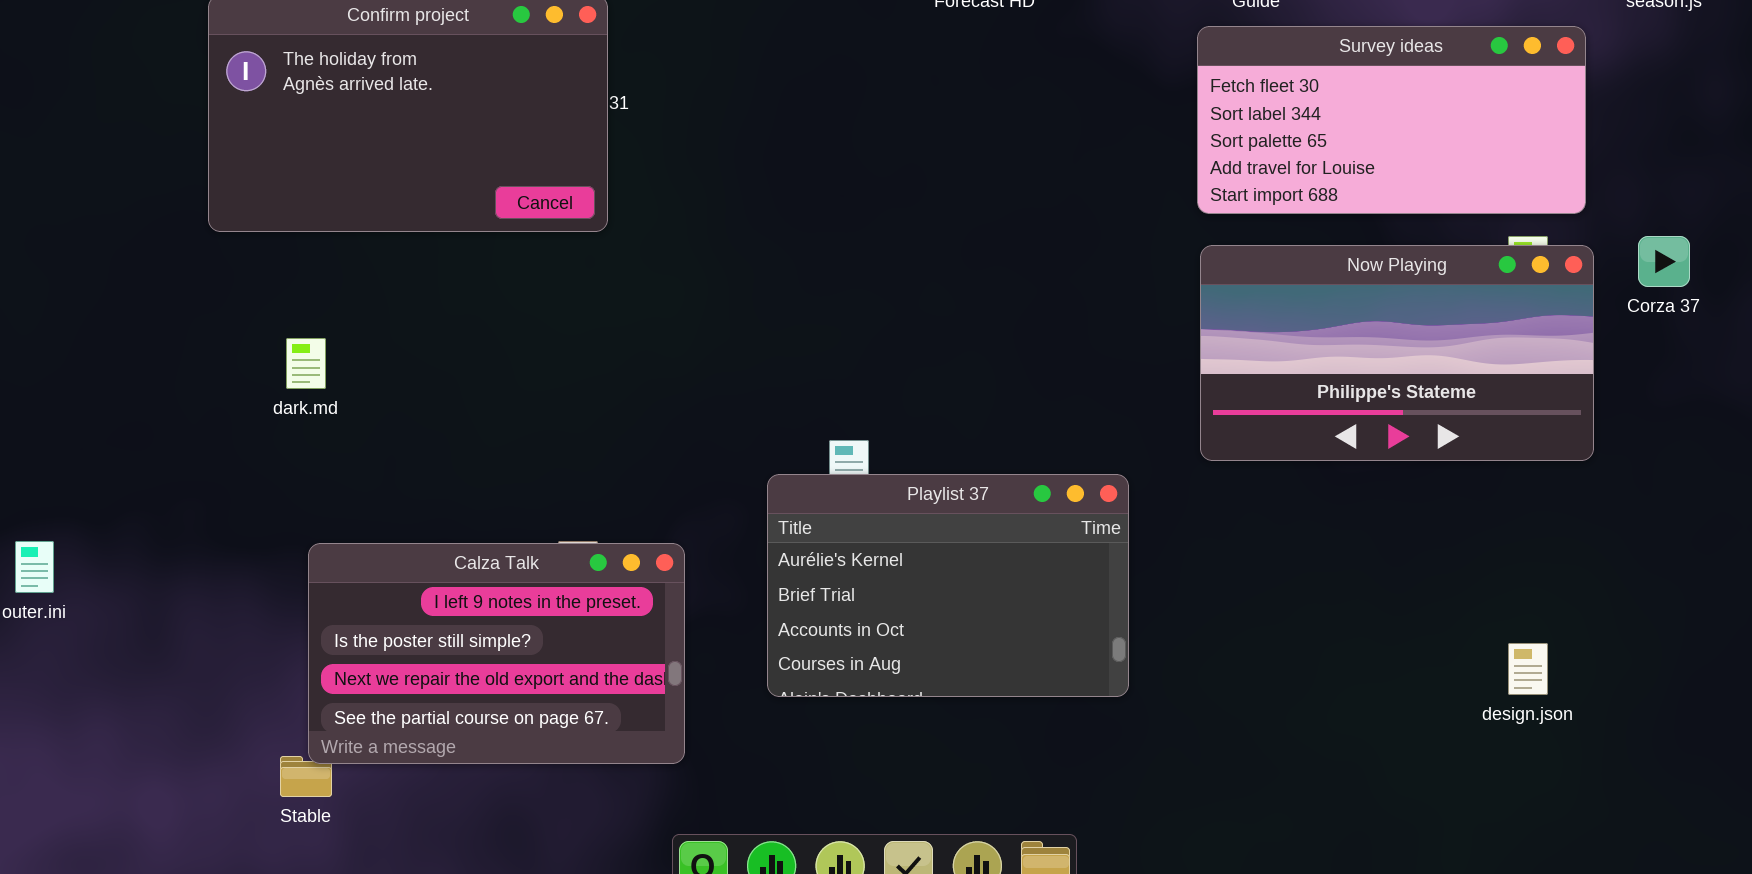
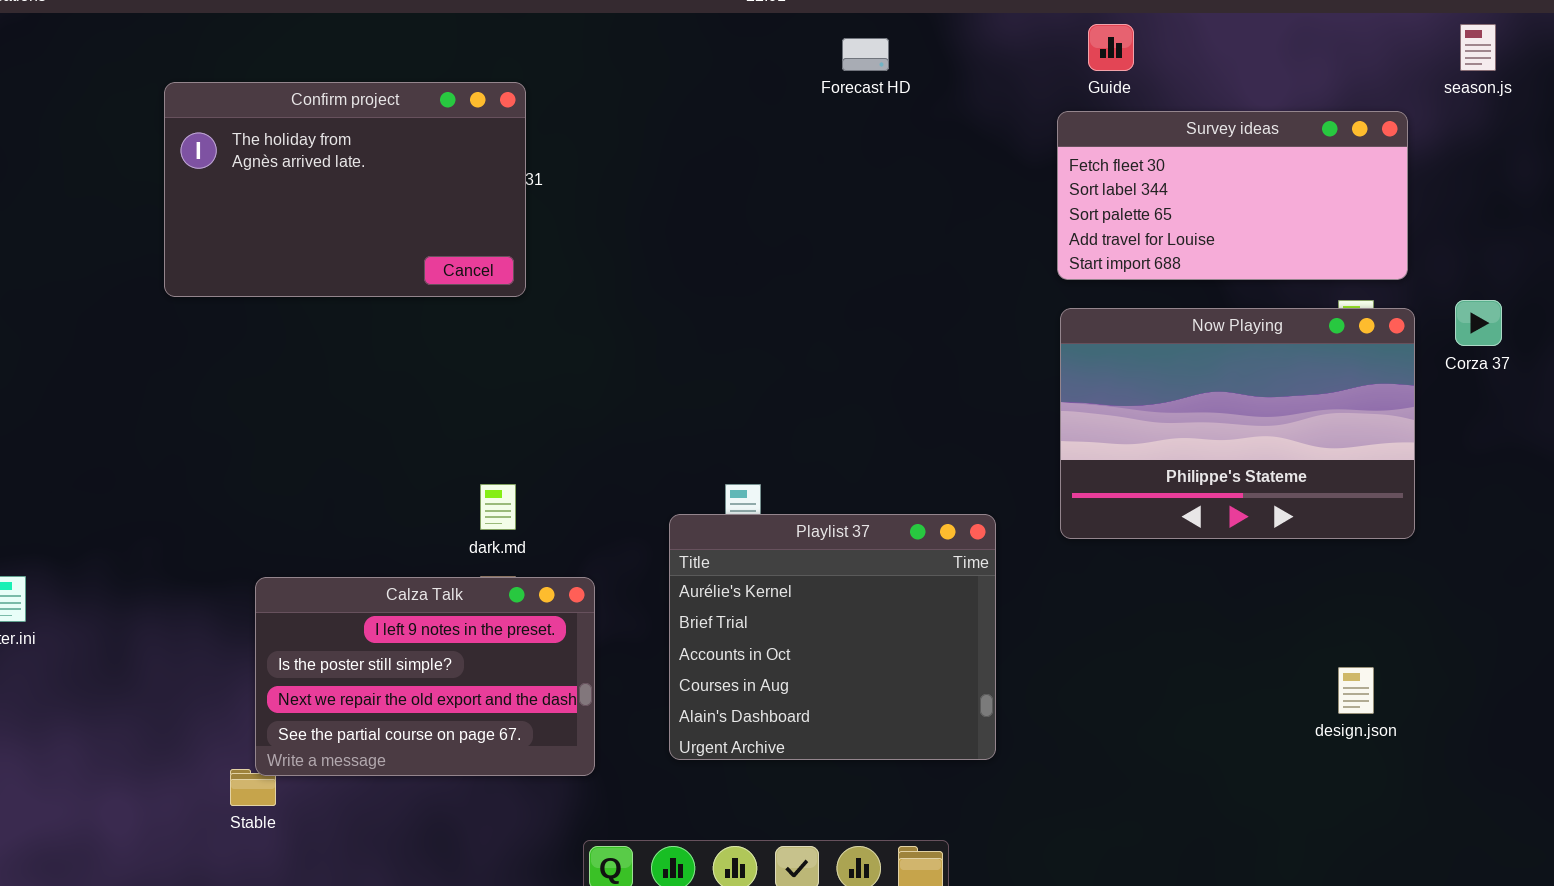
Now Playing: [1200,245,1594,461] -> [1060,308,1415,539], resized
dark.md: [286,338,326,389] -> [480,484,516,530], moved
Playlist 37: [767,474,1129,697] -> [669,514,996,760], resized

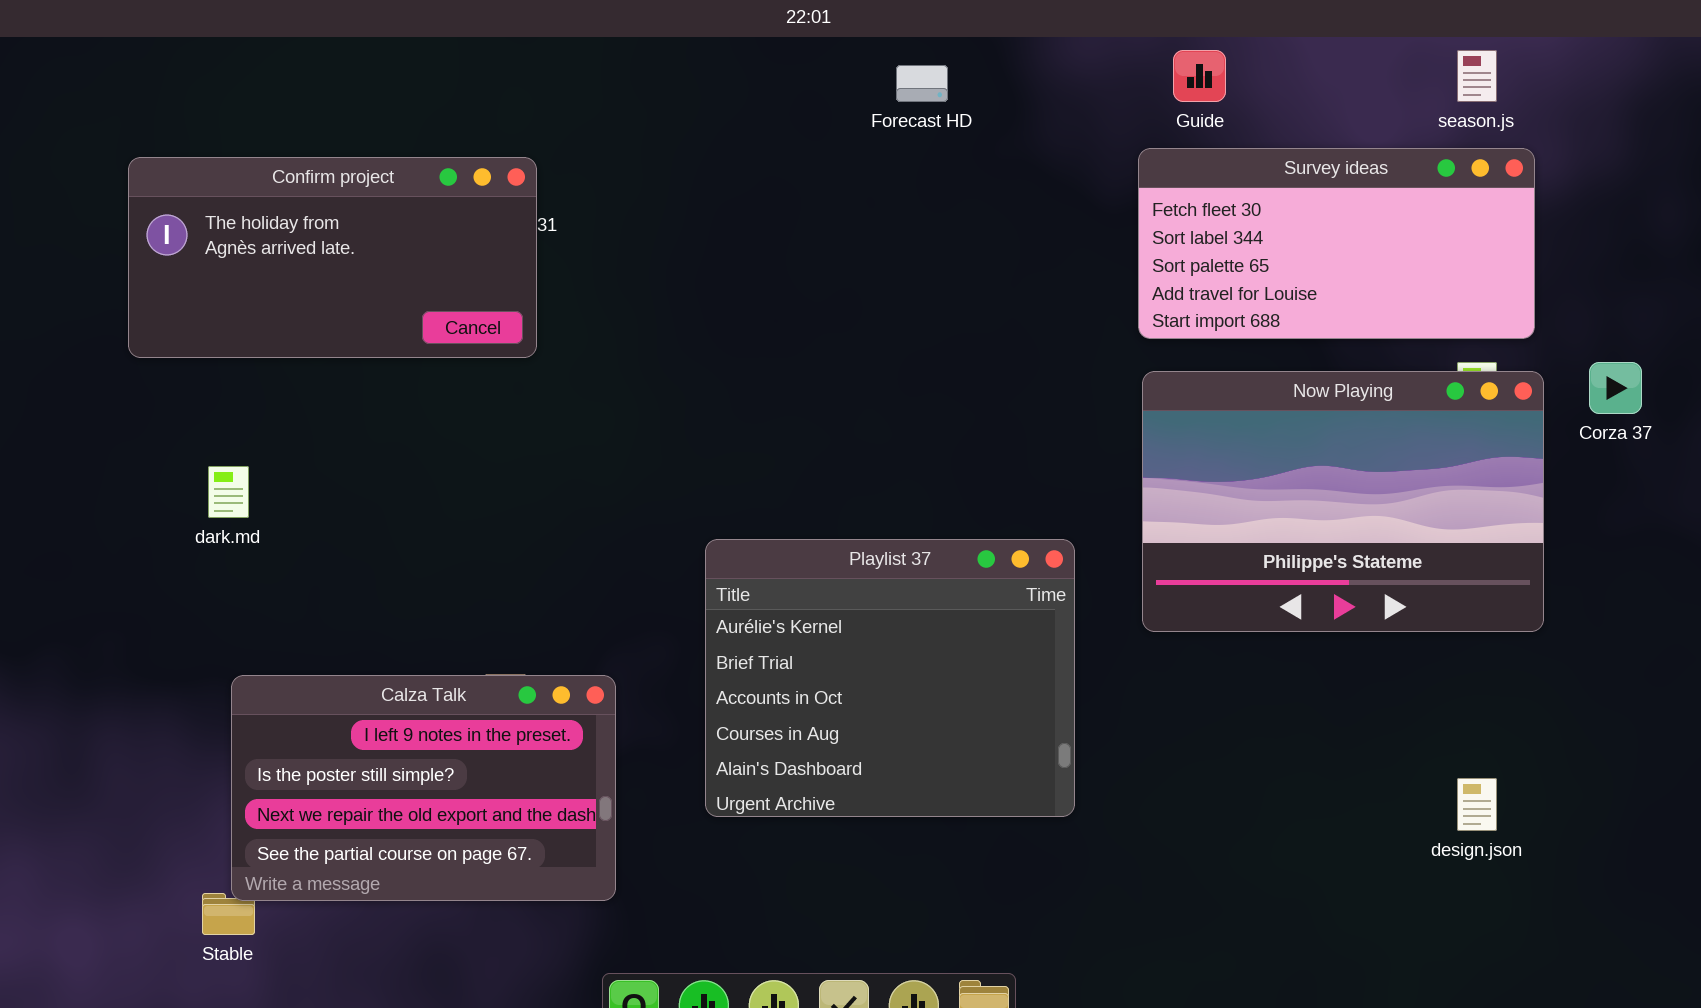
season.js: [1460,24,1496,71] -> [1457,50,1497,102], moved
Confirm project: [164,82,526,297] -> [128,157,537,358], resized
dark.md: [480,484,516,530] -> [208,466,249,518], moved
Playlist 37: [669,514,996,760] -> [705,539,1075,817], moved

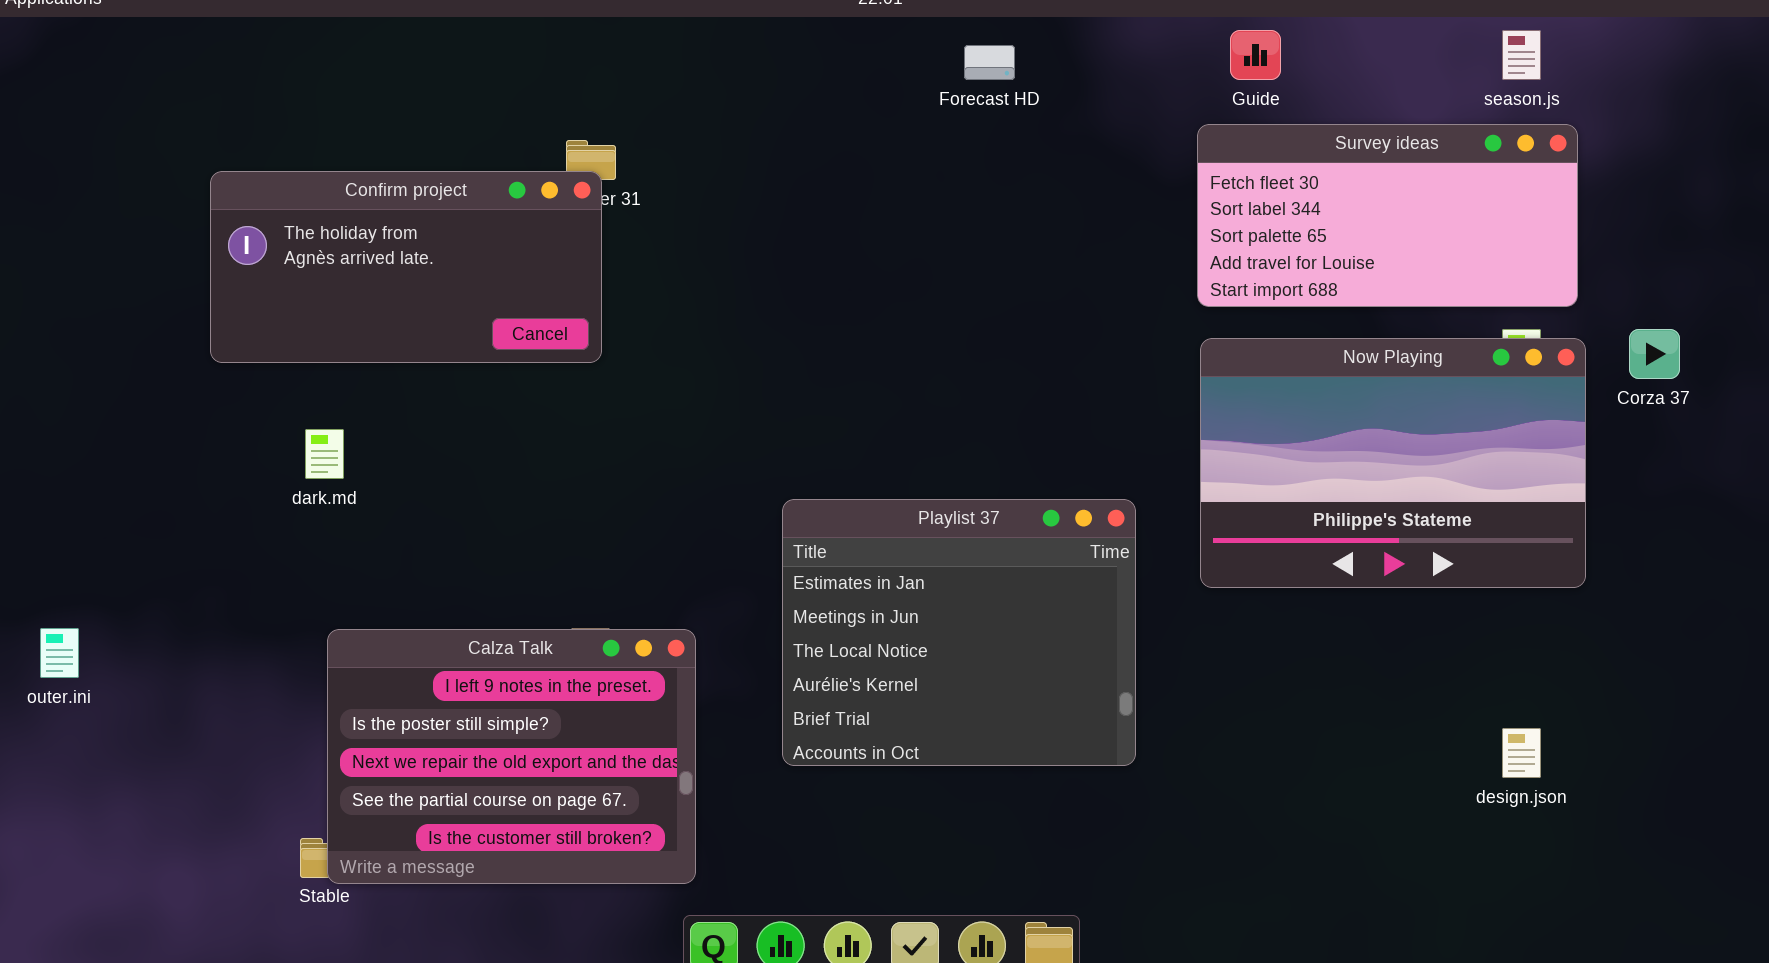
Confirm project: [128,157,537,358] -> [210,171,602,363], moved
Playlist 37: [705,539,1075,817] -> [782,499,1136,766], scrolled up 3 rows
Calza Talk: [231,675,616,901] -> [327,629,696,884], resized

